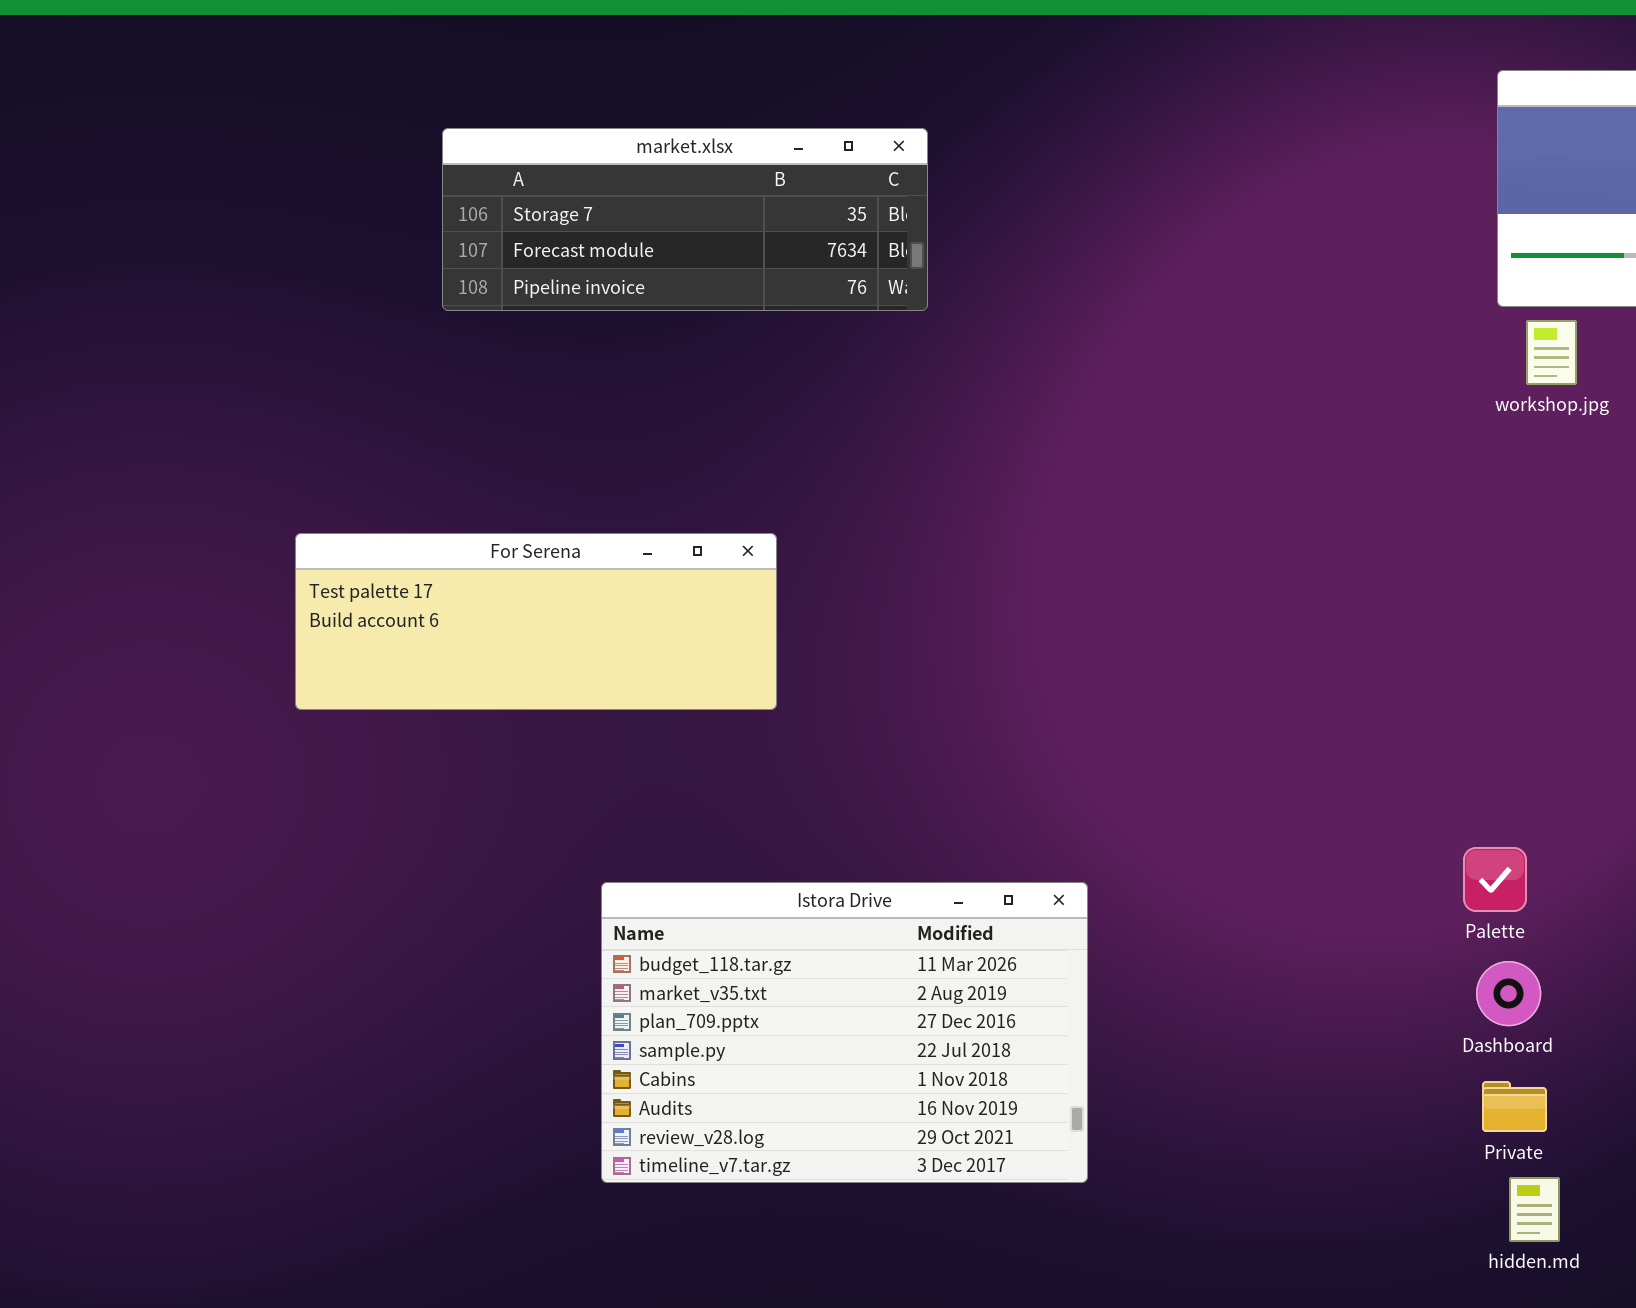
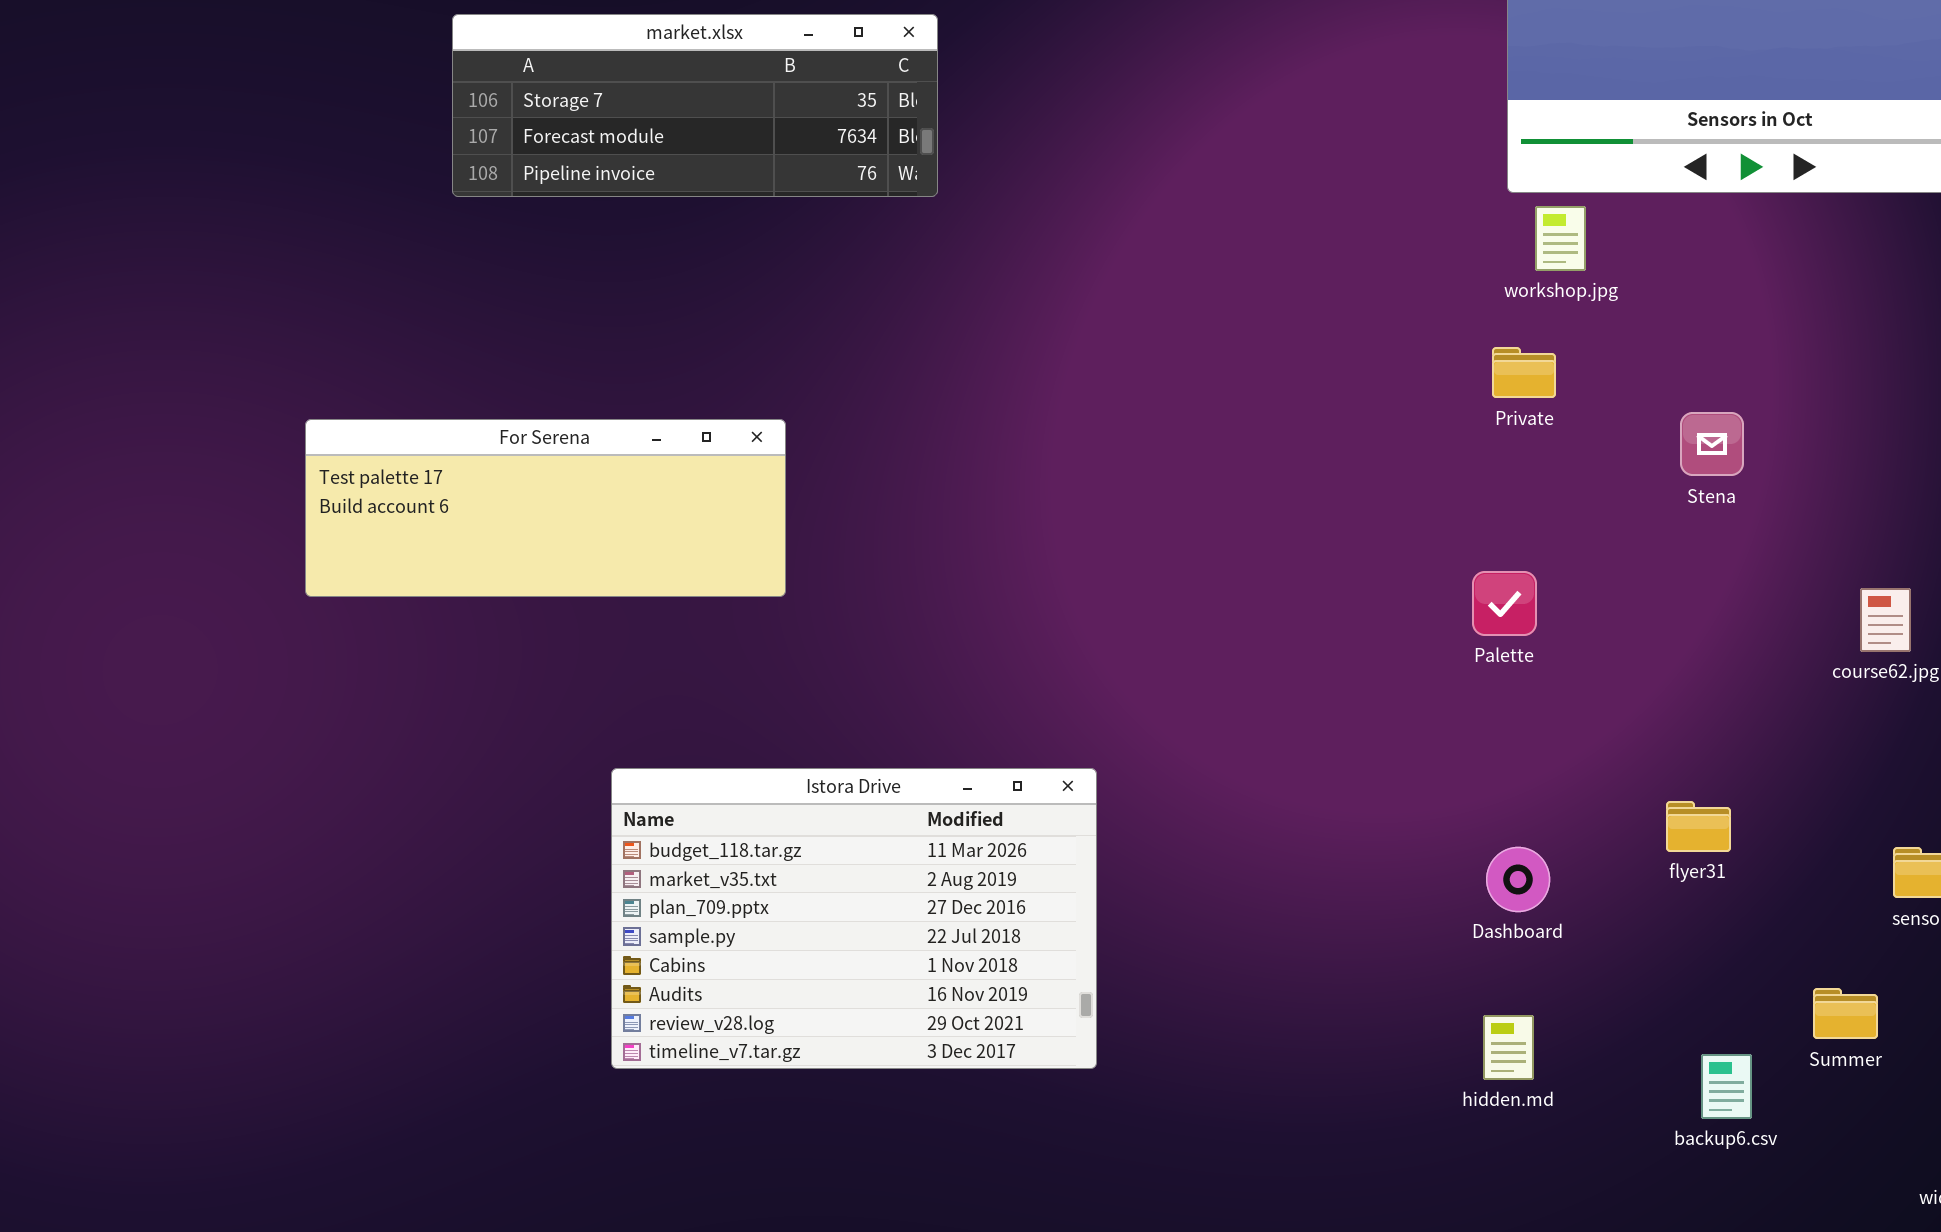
Palette: [1463,847,1527,912] -> [1472,571,1537,636], moved
Private: [1482,1081,1547,1132] -> [1492,347,1556,398], moved
hidden.md: [1509,1177,1560,1242] -> [1483,1015,1534,1080], moved

